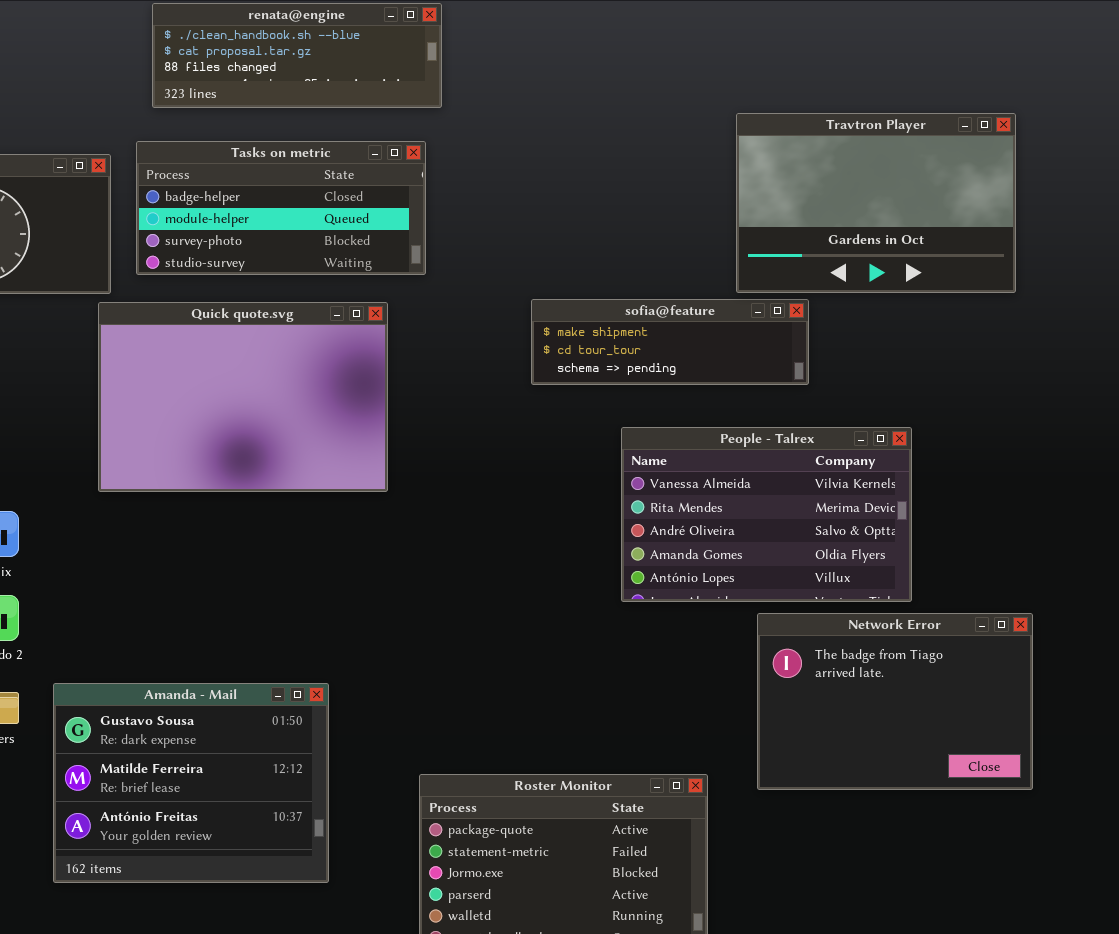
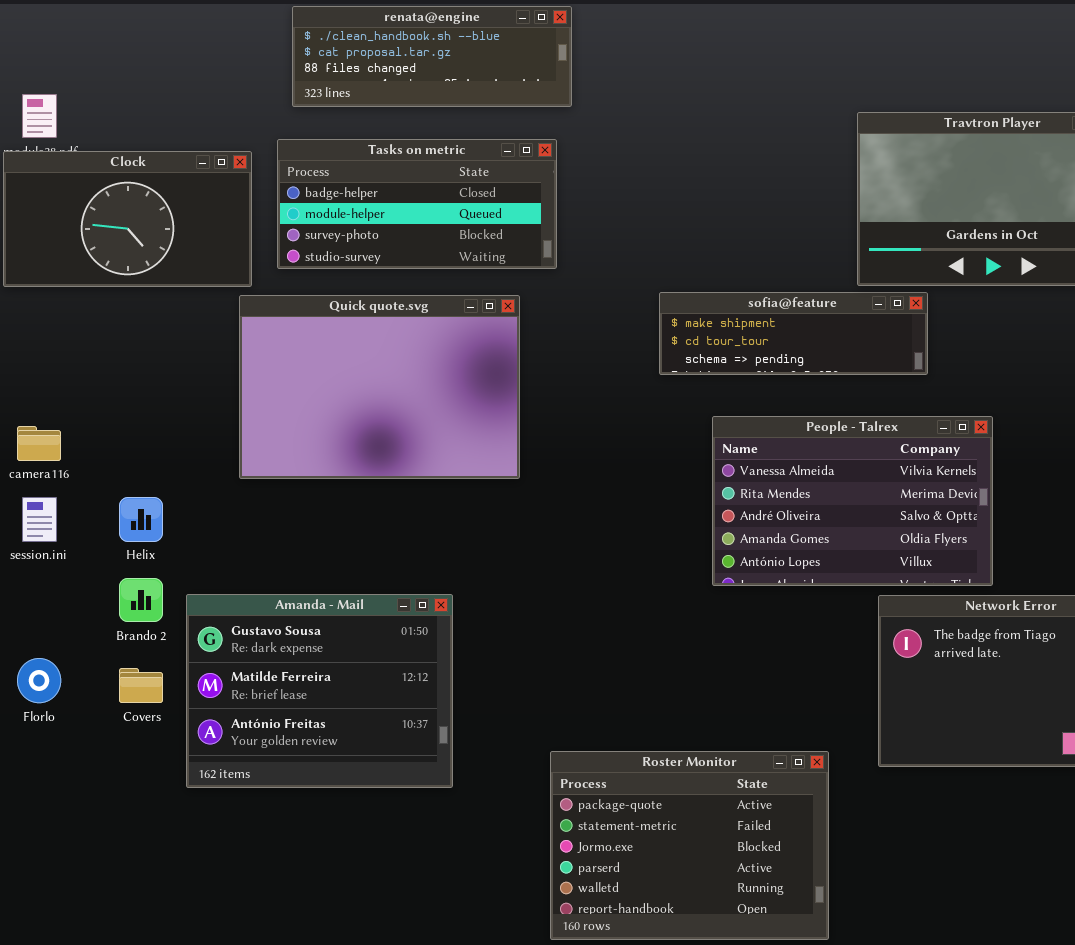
People - Talrex: [621,427,912,602] -> [712,416,993,586], moved
Amanda - Mail: [53,683,329,883] -> [186,594,453,788], moved

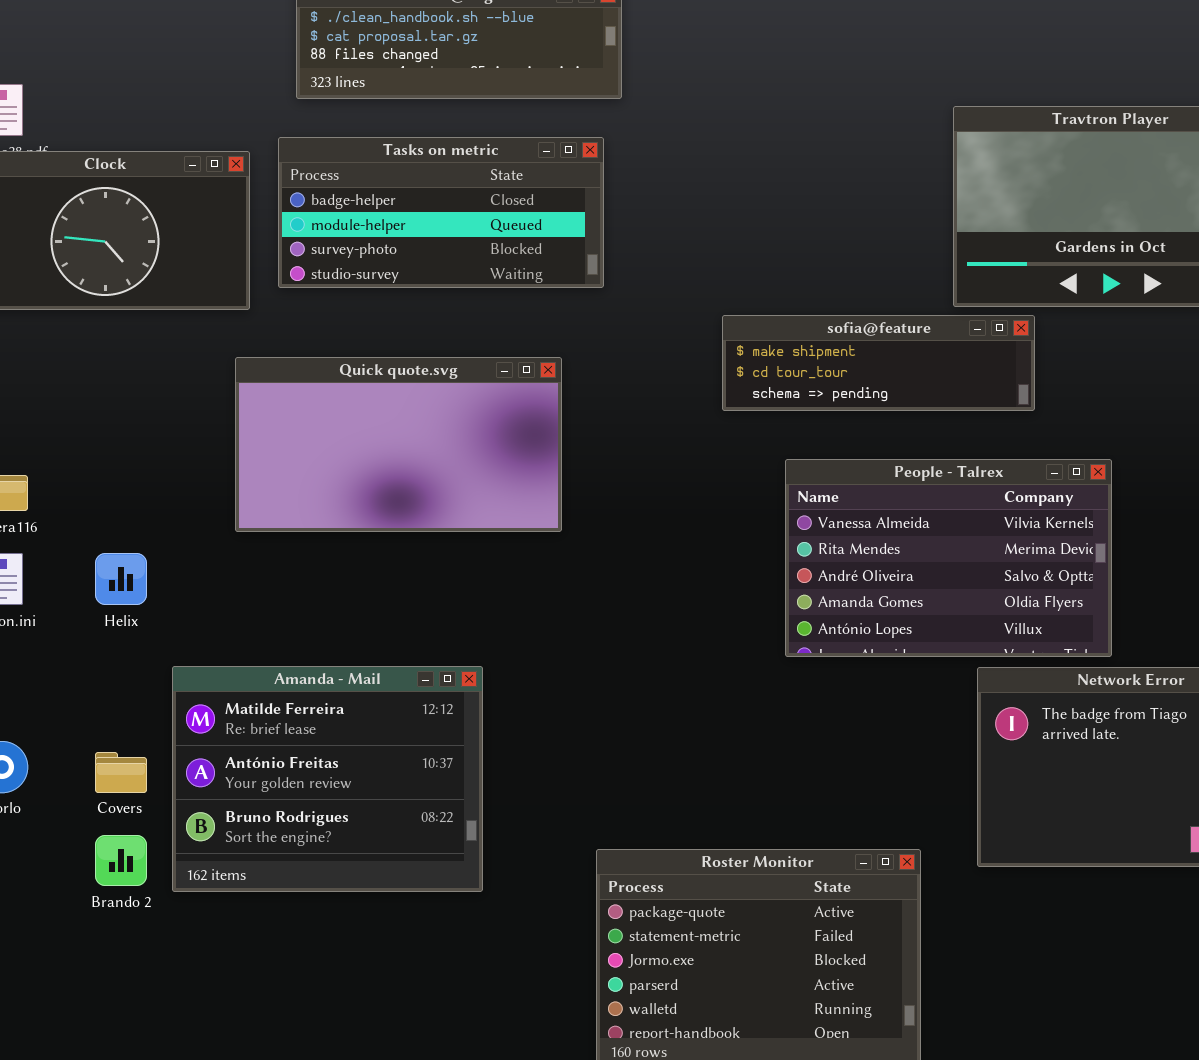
Quick quote.svg: [239,295,520,479] -> [235,357,562,532], resized
Brando 2: [119,578,163,622] -> [95,835,147,886], moved
Amanda - Mail: [186,594,453,788] -> [172,666,483,892], scrolled down 1 row

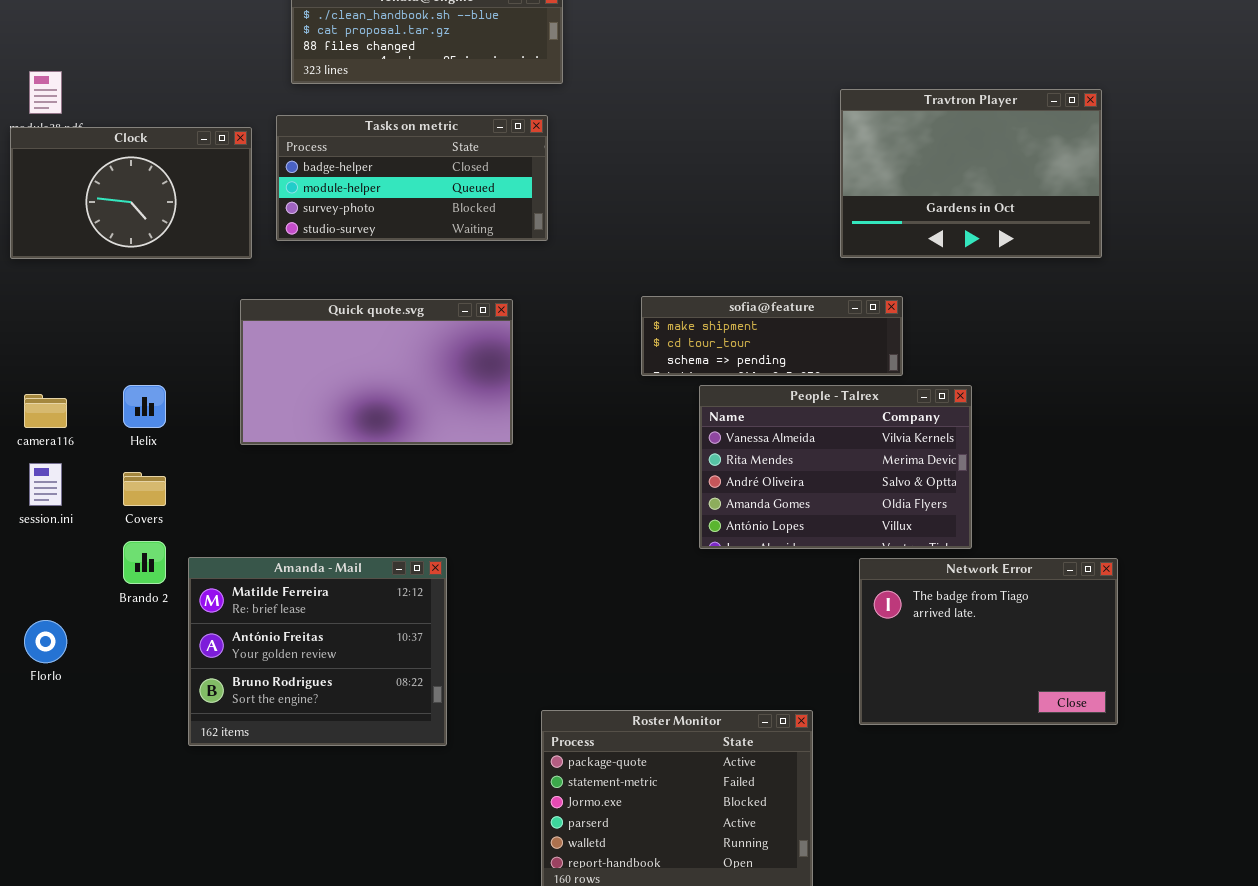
sofia@feature: [722,315,1035,411] -> [641,296,903,376], moved
Helix: [95,553,147,605] -> [123,385,166,428], moved
Covers: [95,752,147,793] -> [123,472,166,506], moved
Brando 2: [95,835,147,886] -> [123,541,166,584], moved

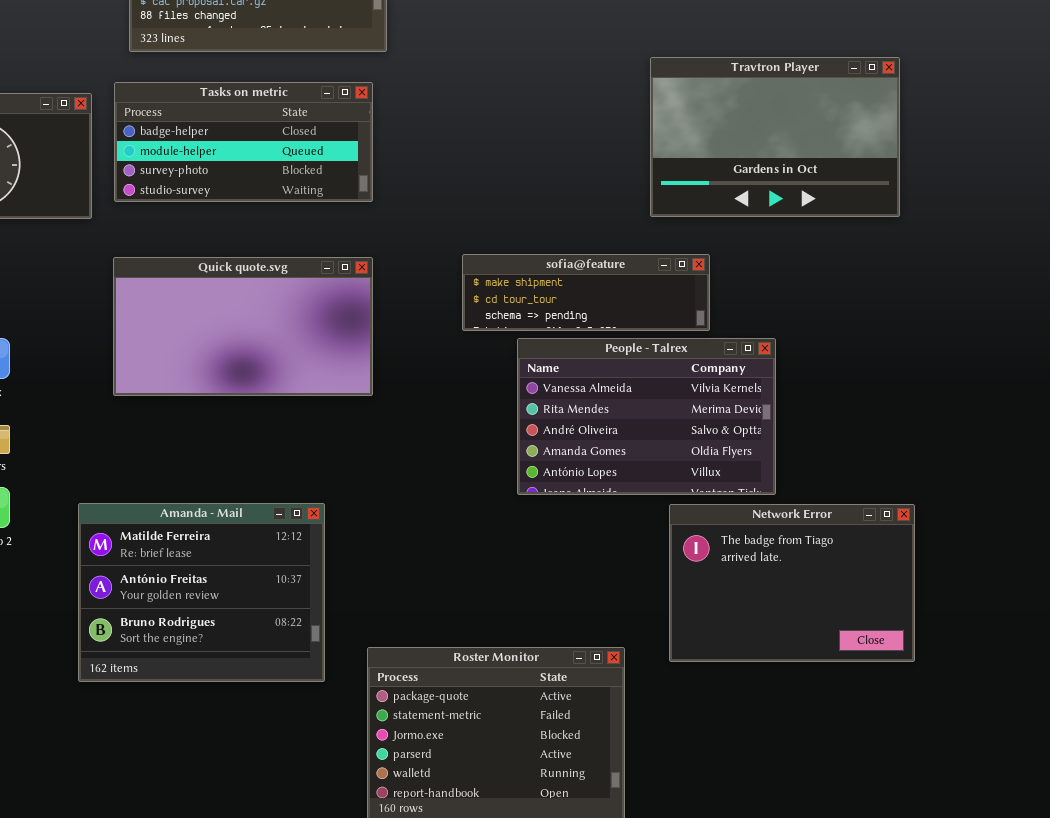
Quick quote.svg: [240,299,513,445] -> [113,257,373,396], moved
Amanda - Mail: [188,557,447,746] -> [78,503,325,682], moved

